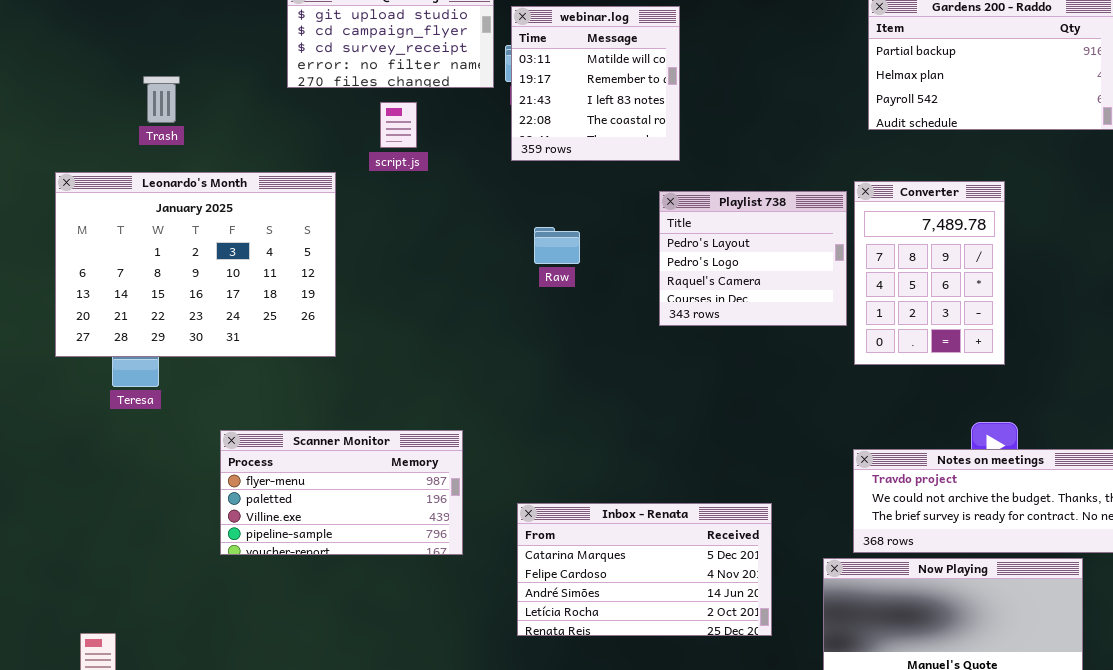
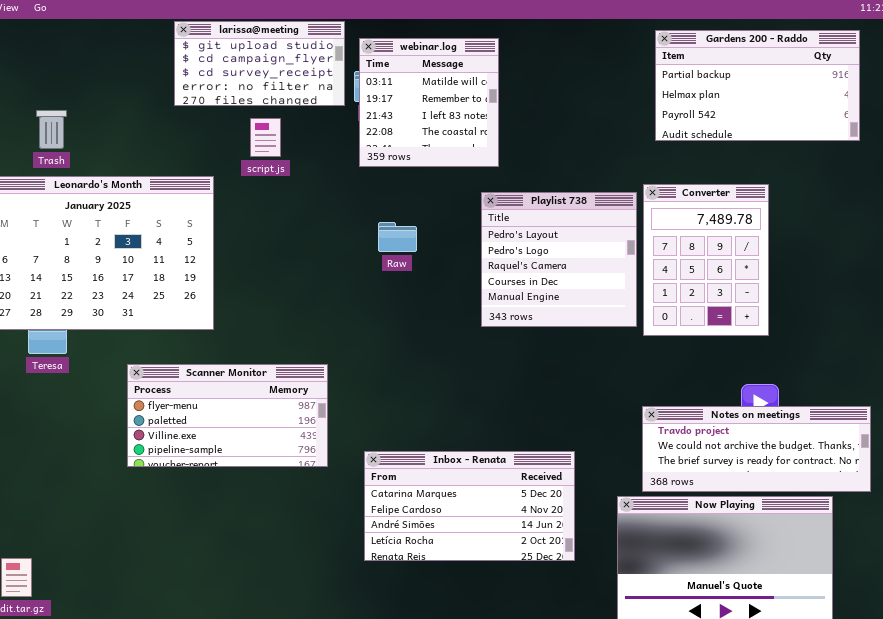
Trash: [143,76,180,123] -> [36,110,67,149], moved
Playlist 738: [659,191,847,326] -> [481,192,637,327], resized
Scanner Monitor: [220,430,463,555] -> [127,364,328,467], moved

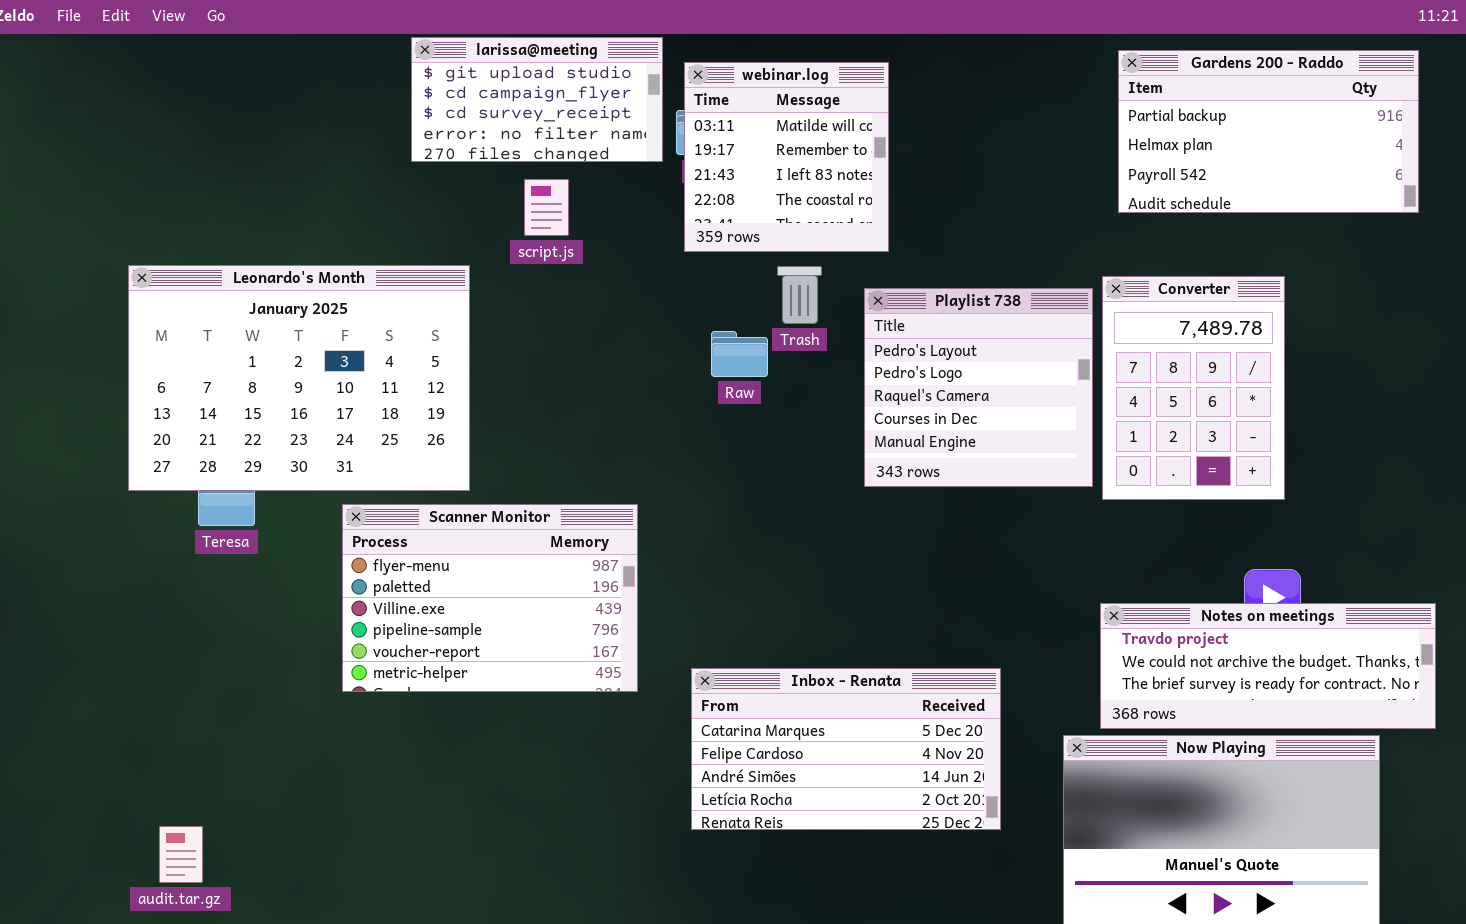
Trash: [36,110,67,149] -> [777,266,822,324], moved
Scanner Monitor: [127,364,328,467] -> [342,504,638,692], resized

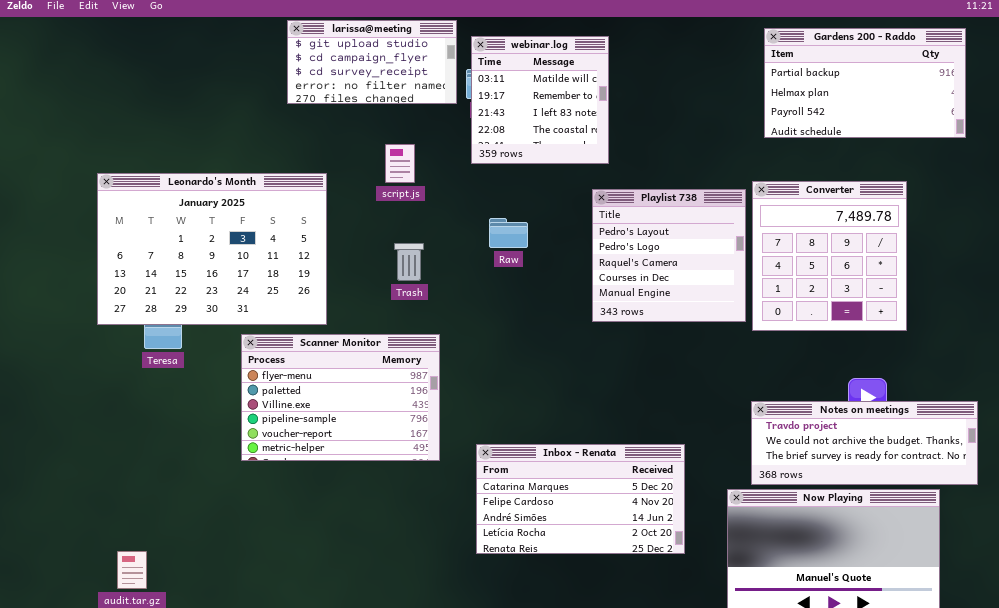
script.js: [524,179,569,236] -> [385,144,415,183], moved
Trash: [777,266,822,324] -> [394,243,424,281], moved
Converter: [1102,276,1285,500] -> [752,181,907,331], resized

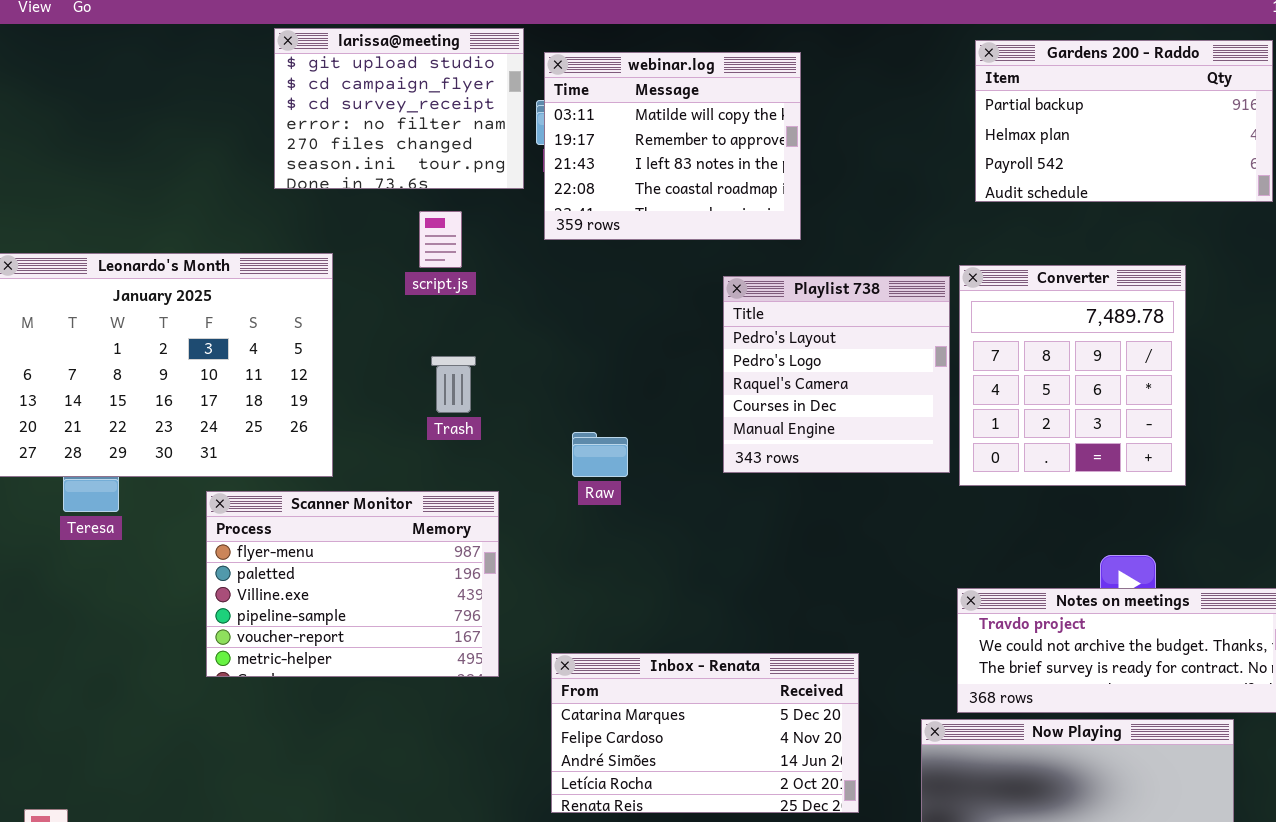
larissa@meeting: [287,20,457,104] -> [274,28,524,189], resized
webinar.log: [471,36,609,164] -> [544,52,801,240], resized
Raw: [489,218,528,248] -> [572,432,628,477], moved

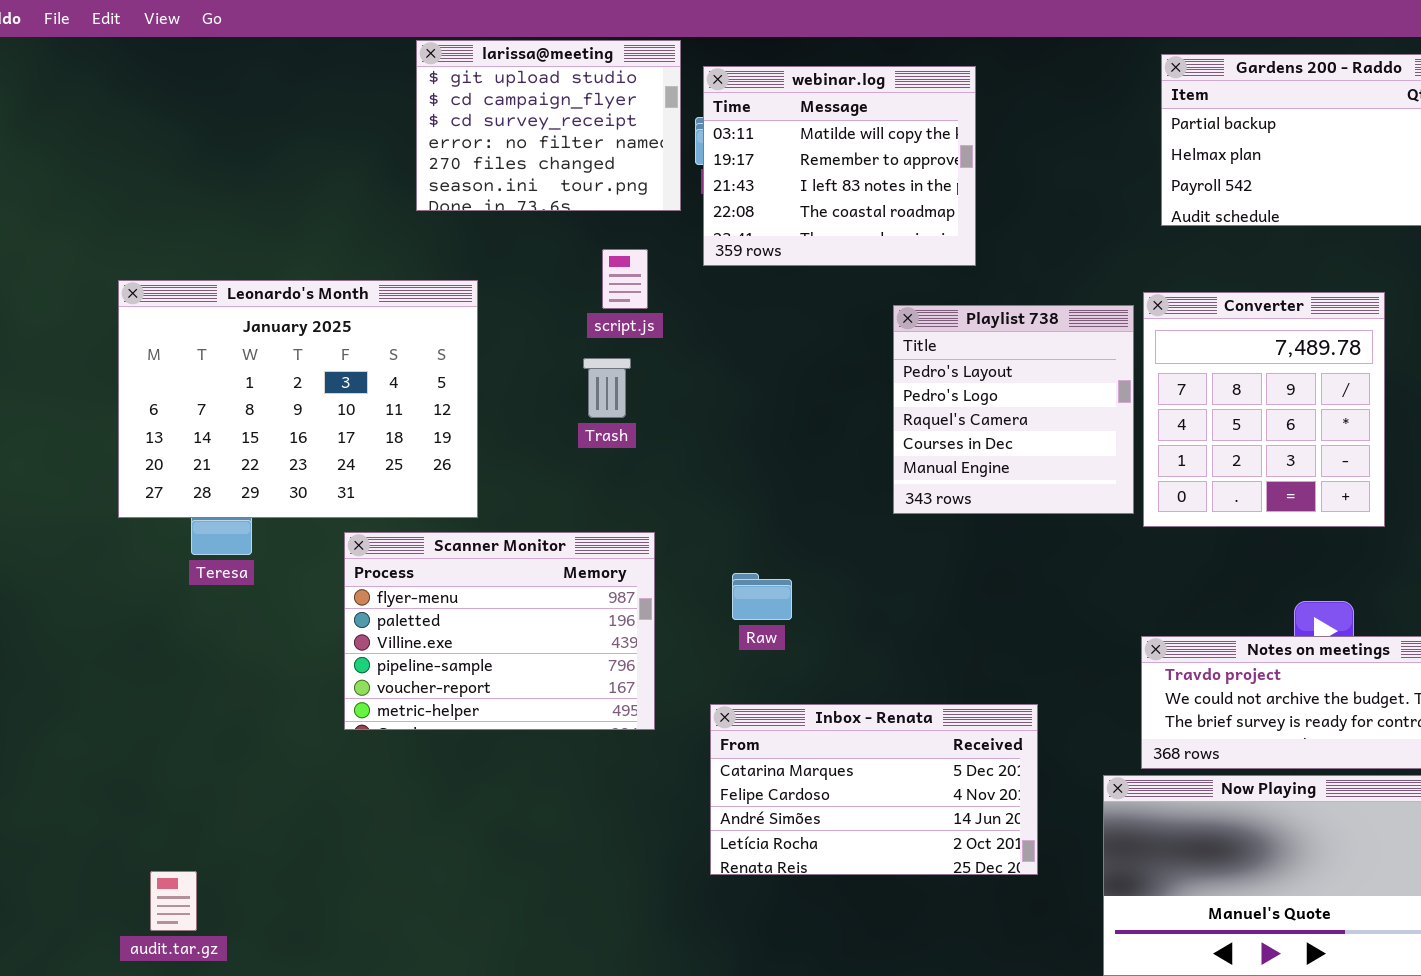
script.js: [419,211,462,268] -> [602,249,648,309], moved
Trash: [431,356,476,413] -> [583,358,631,418], moved
Raw: [572,432,628,477] -> [732,573,792,620], moved

